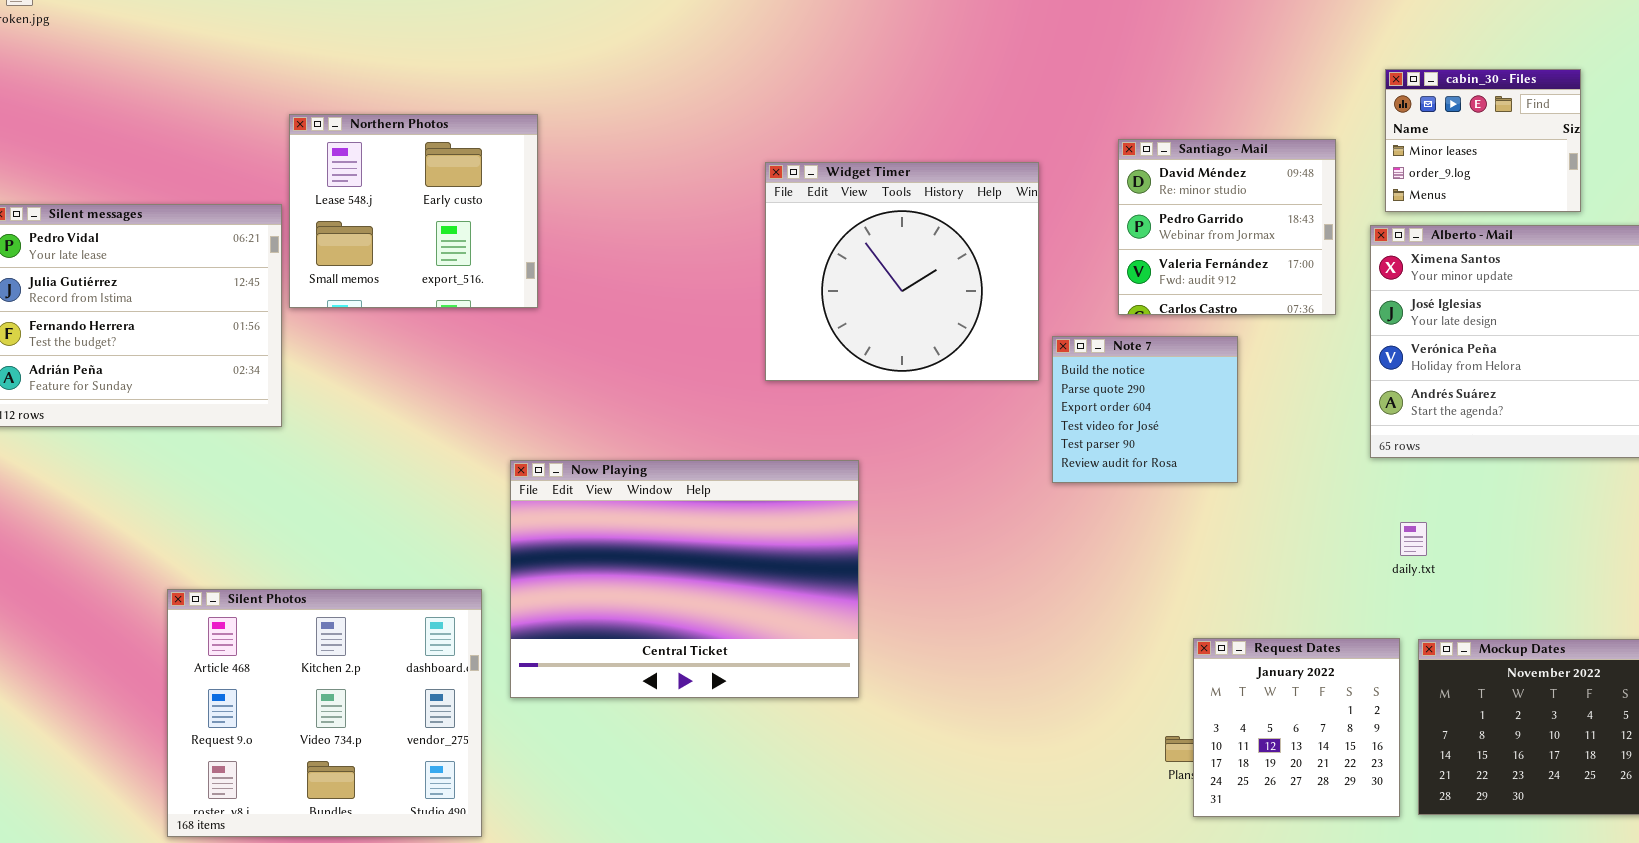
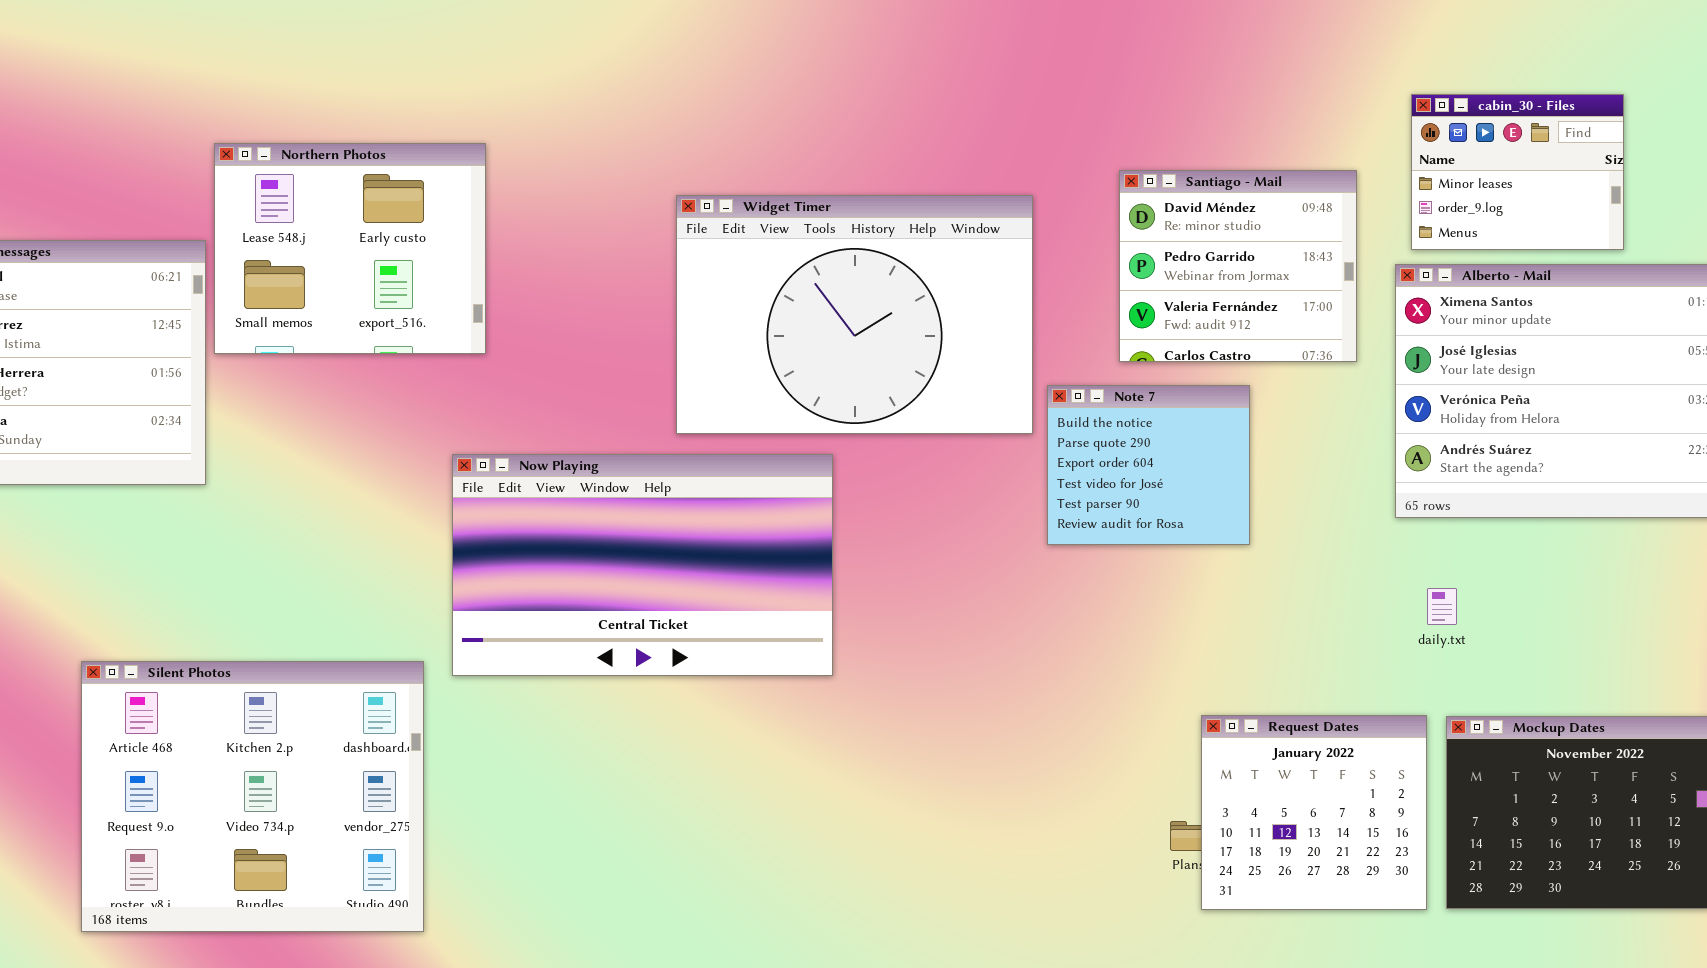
Widget Timer: [765,162,1039,381] -> [676,195,1033,434], resized
Now Playing: [510,460,859,698] -> [452,454,833,676], moved, resized

